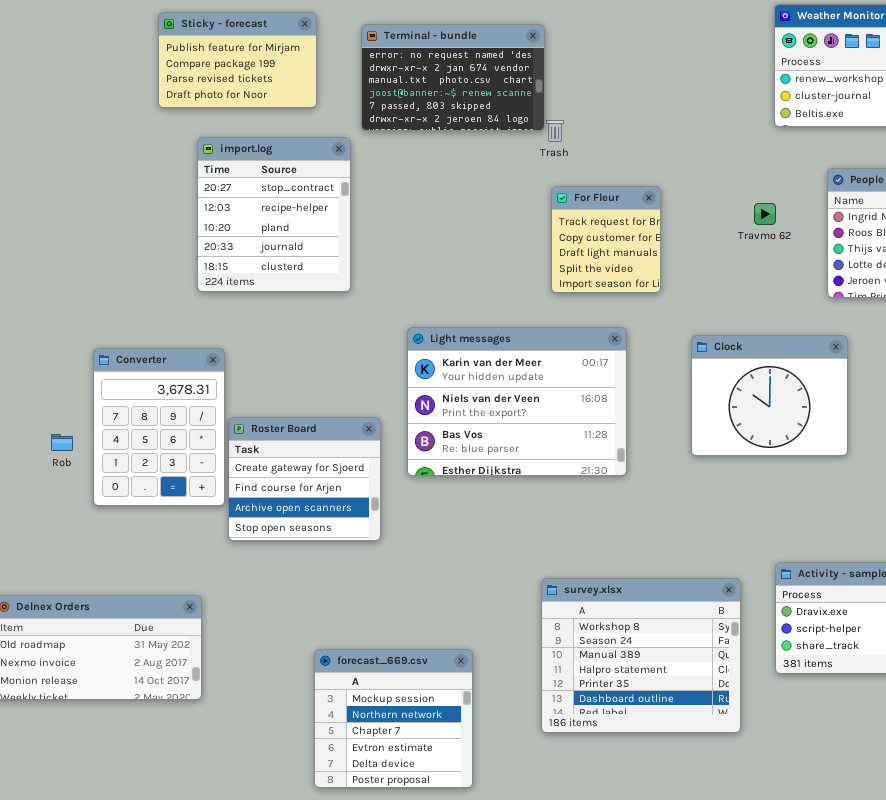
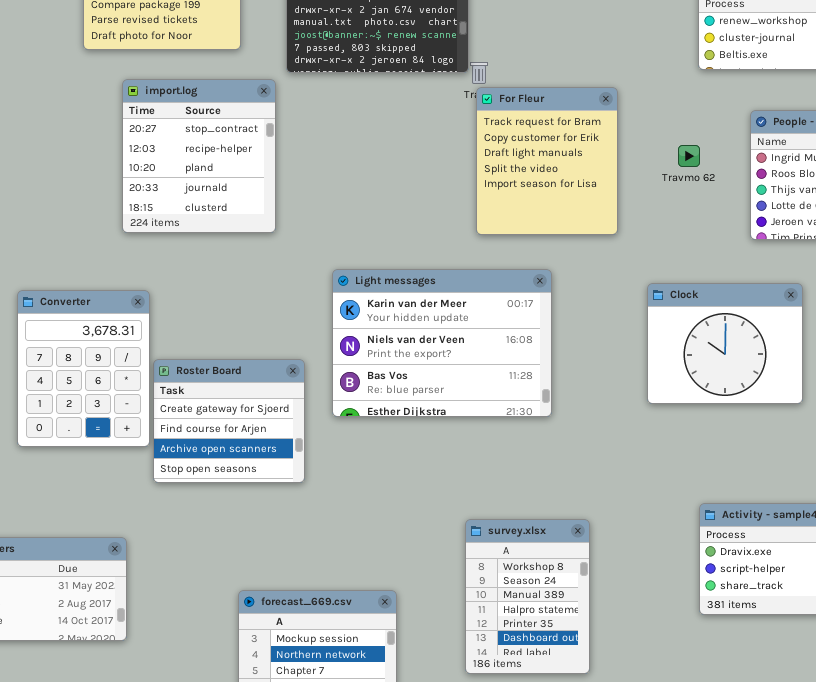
For Fleur: [551,186,661,293] -> [476,87,618,235], resized
Clock: [691,335,848,456] -> [647,283,803,404], moved
survey.xlsx: [541,578,741,733] -> [465,519,590,674], resized

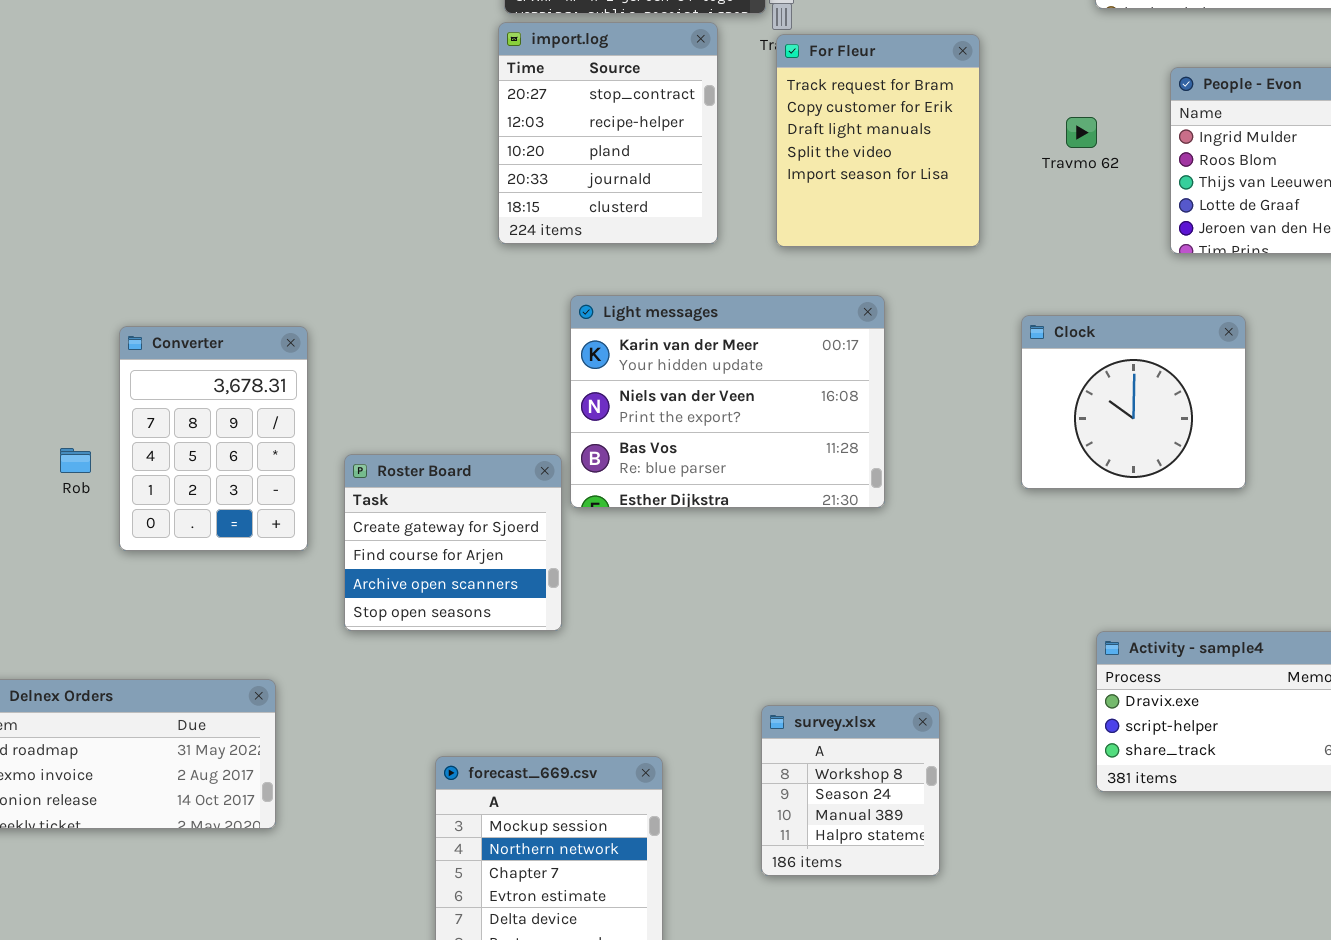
import.log: [122,79,276,233] -> [498,22,718,244], moved
Roster Board: [153,359,305,483] -> [344,454,562,631], moved
survey.xlsx: [465,519,590,674] -> [761,705,940,876], resized

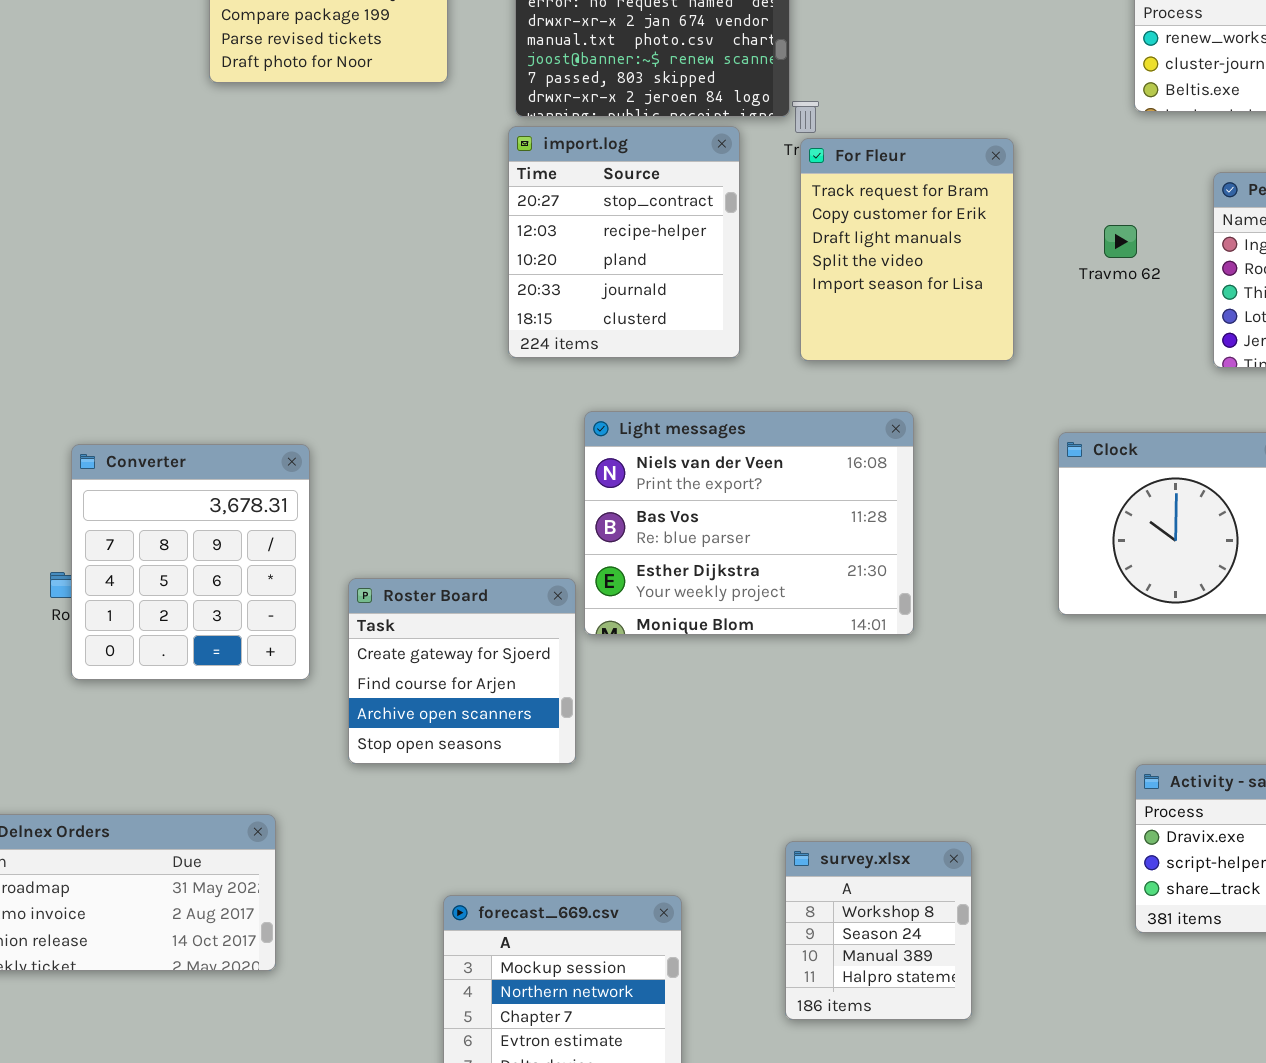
Light messages: [570,295,885,508] -> [584,411,914,635], scrolled down 1 row
Converter: [119,326,308,551] -> [71,444,310,680], resized

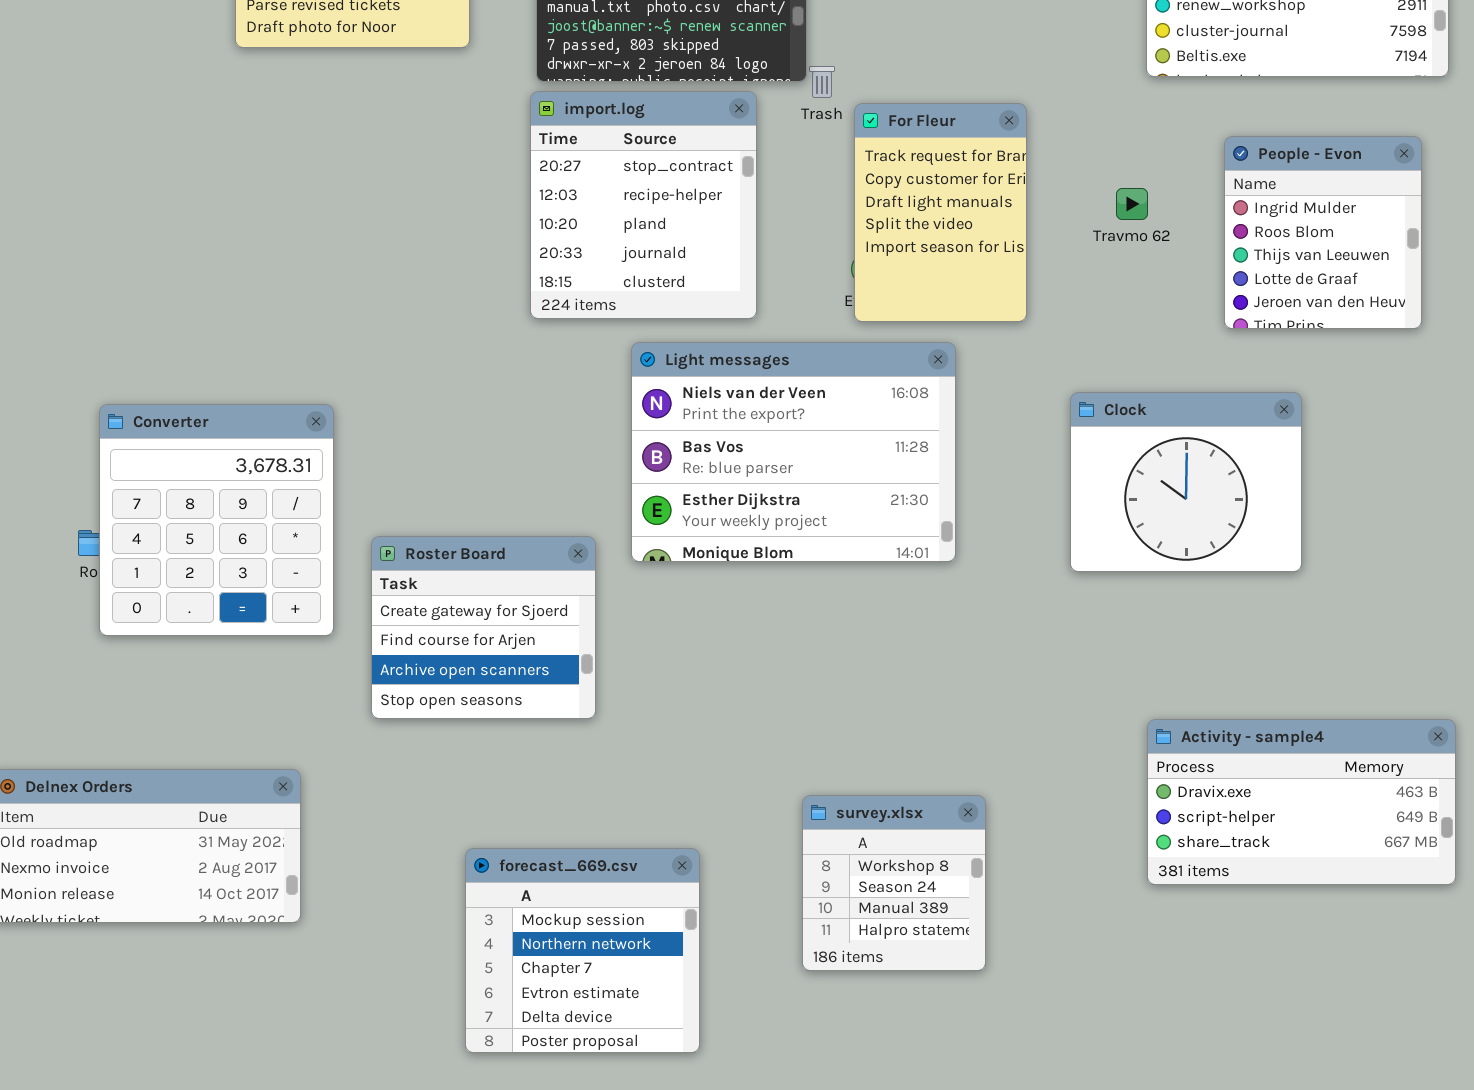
For Fleur: [800,138,1014,361] -> [854,103,1027,322], resized
Light messages: [584,411,914,635] -> [631,342,956,562], moved

